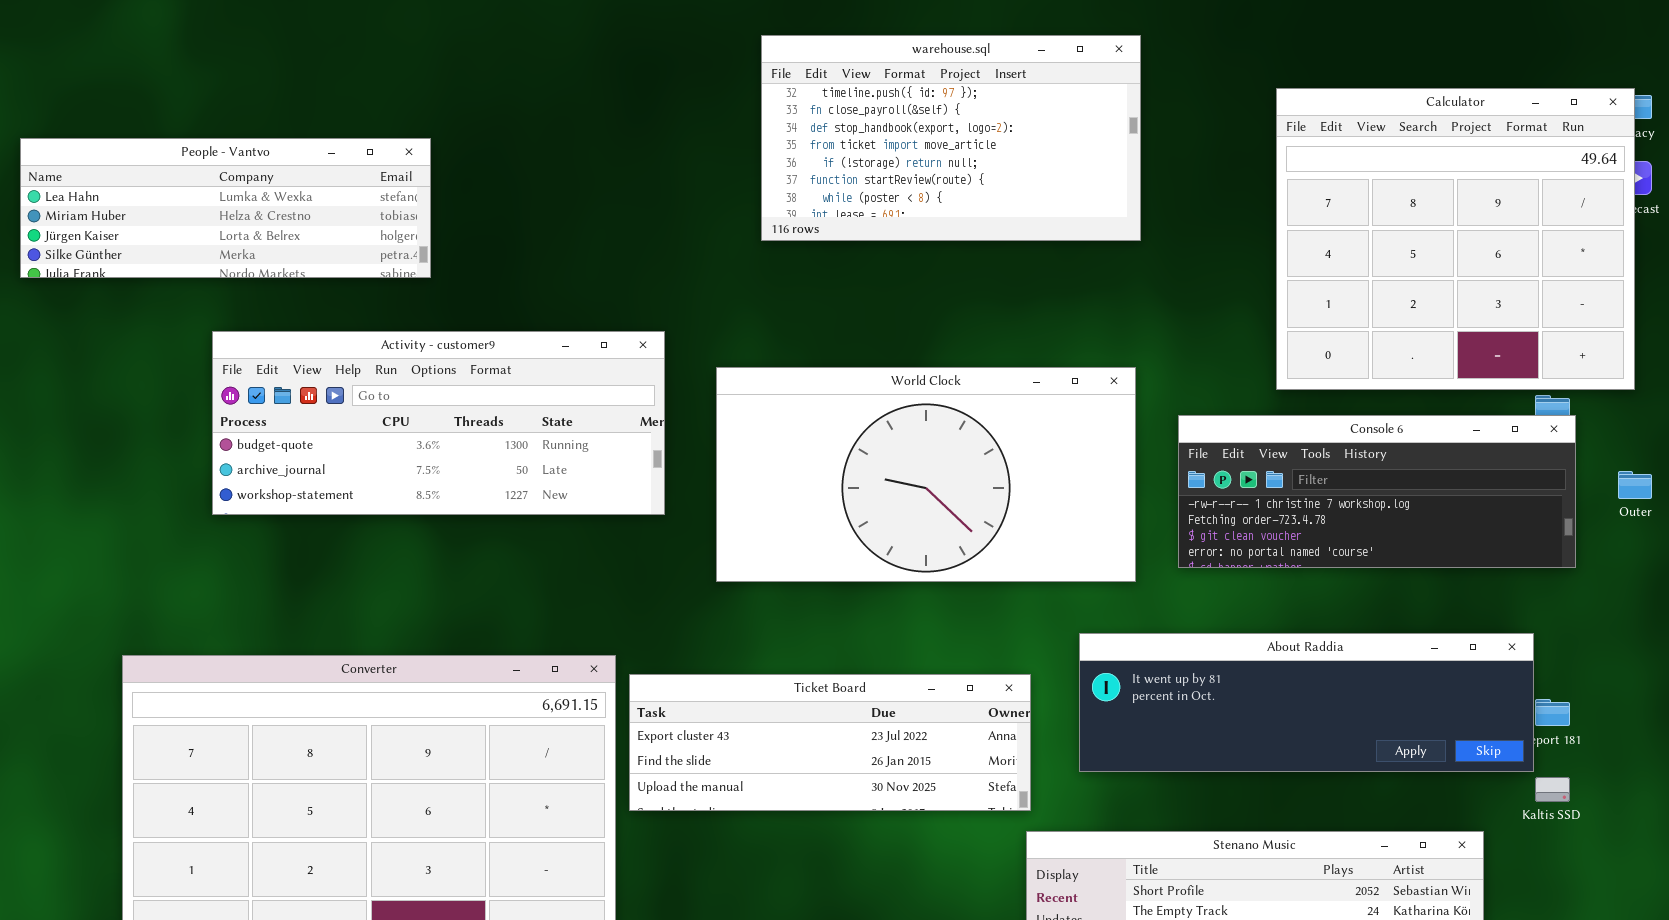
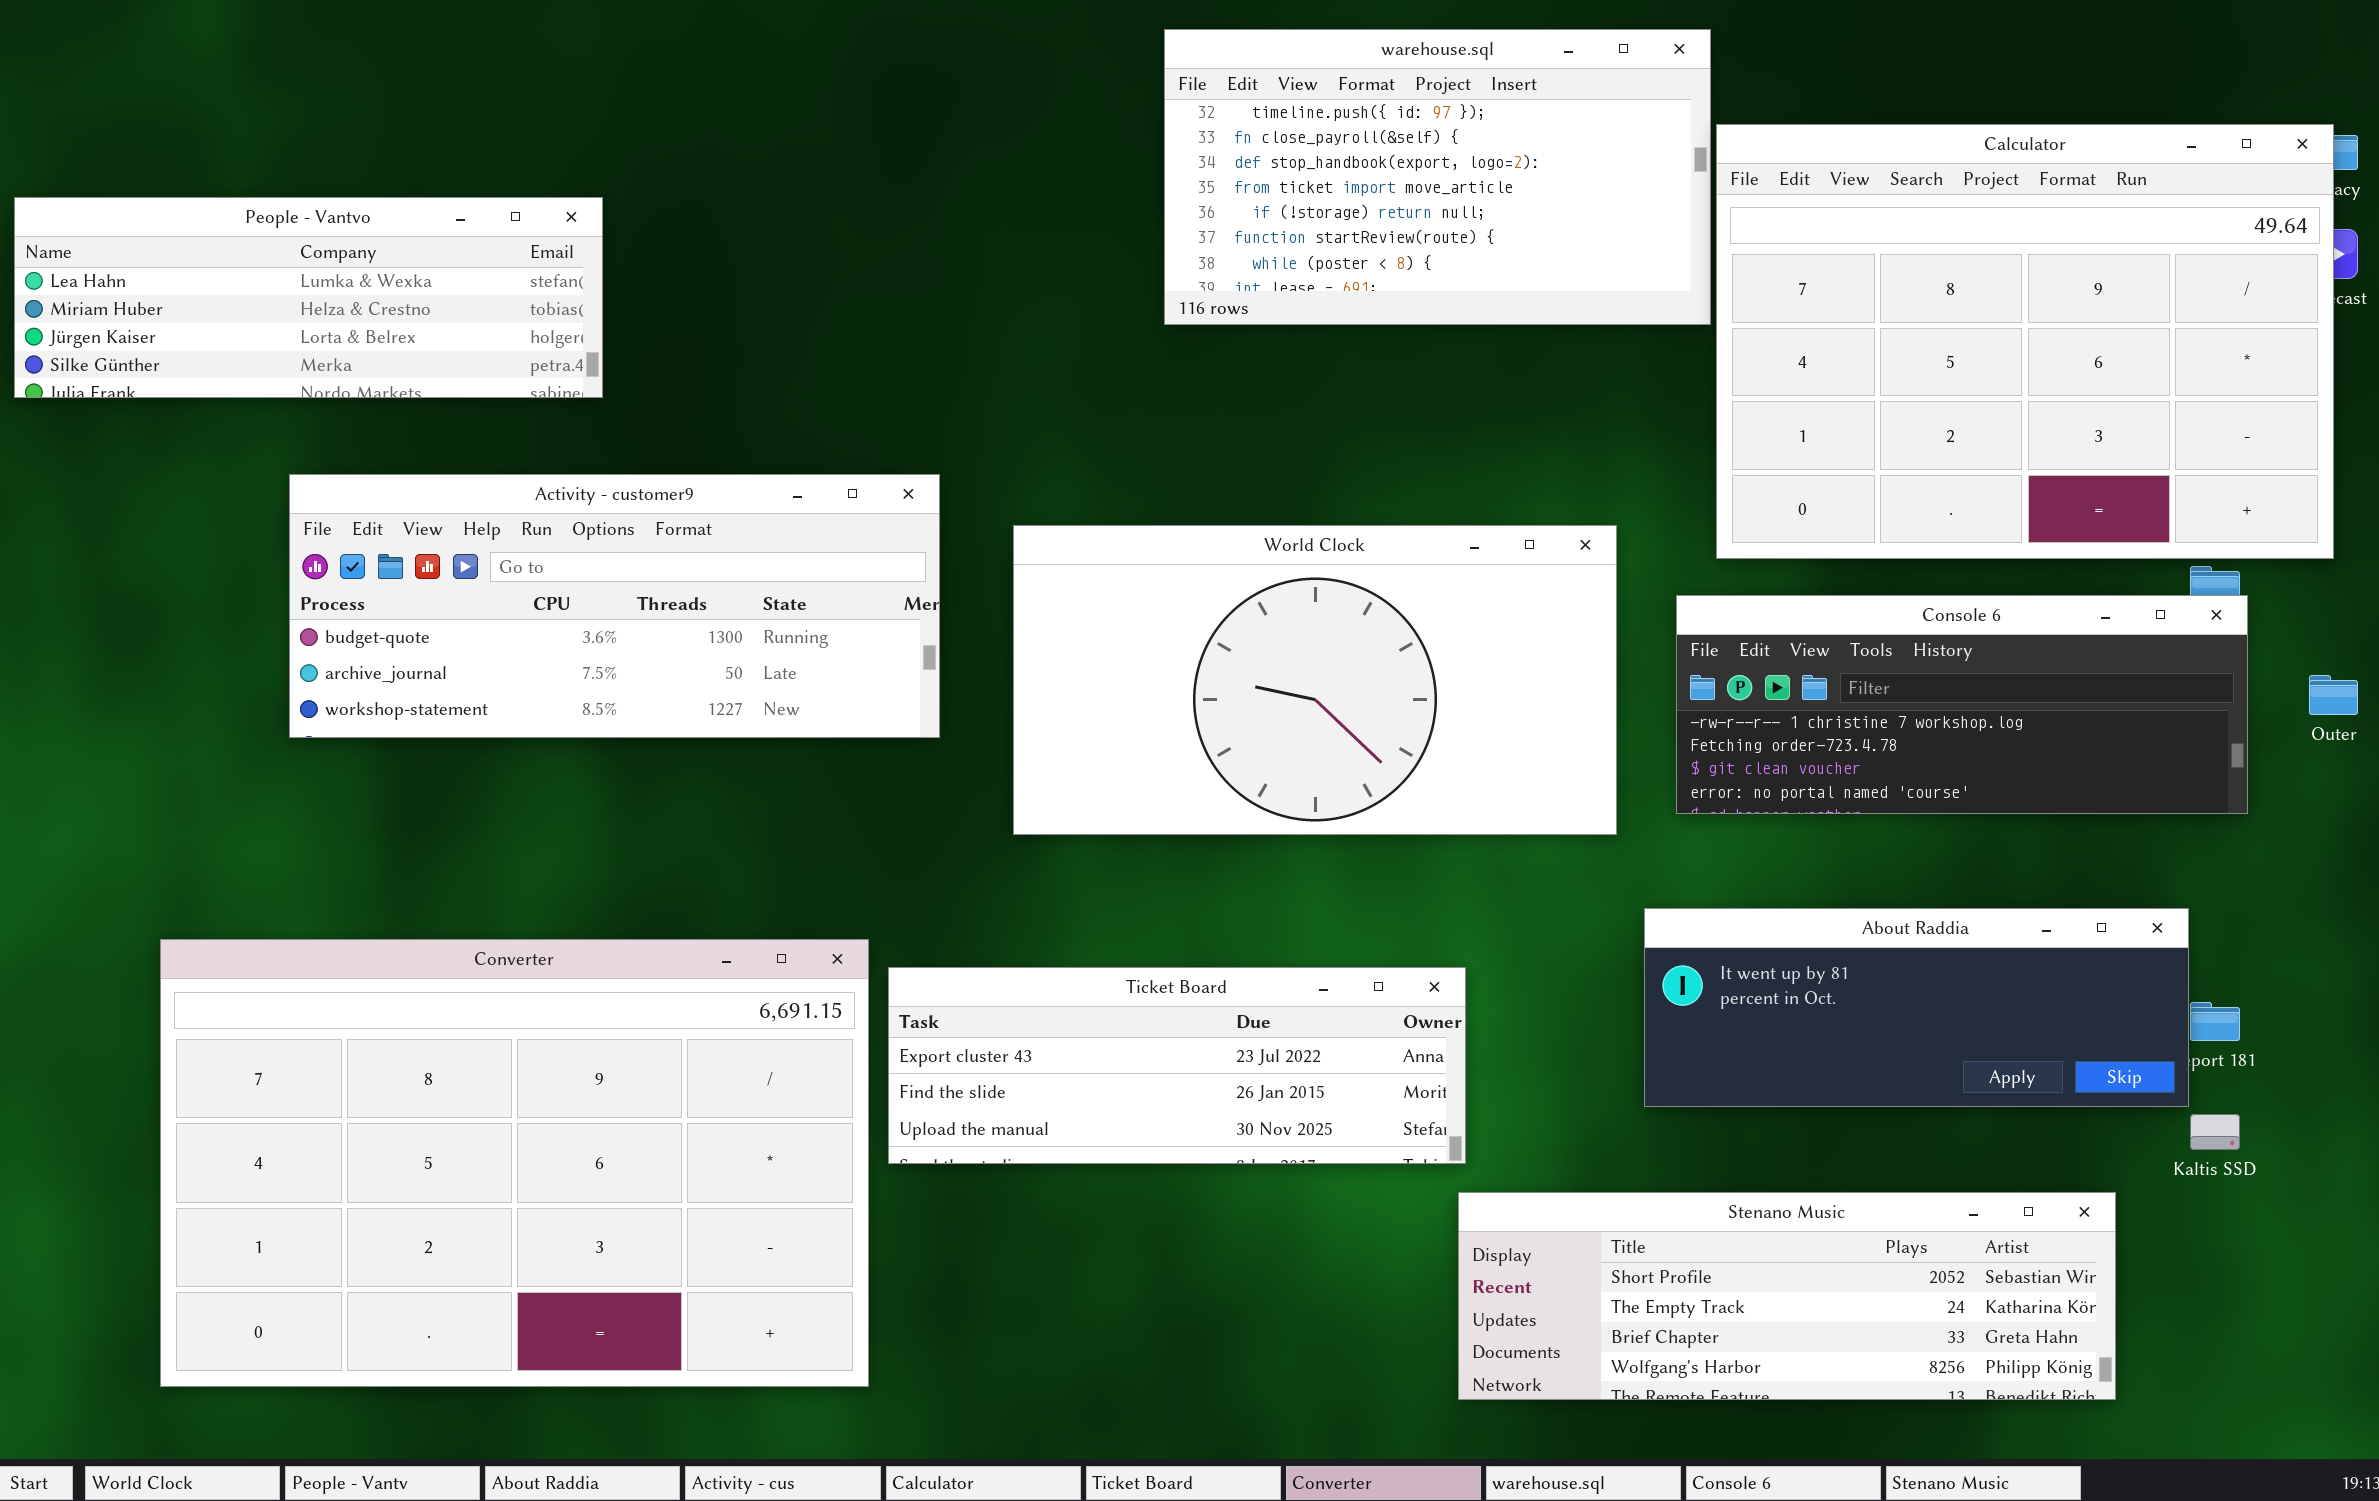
warehouse.sql: [761,35,1141,241] -> [1164,29,1711,325], moved
Calculator: [1276,88,1635,390] -> [1716,124,2334,559], resized
About Raddia: [1079,633,1534,772] -> [1644,908,2189,1107], resized

